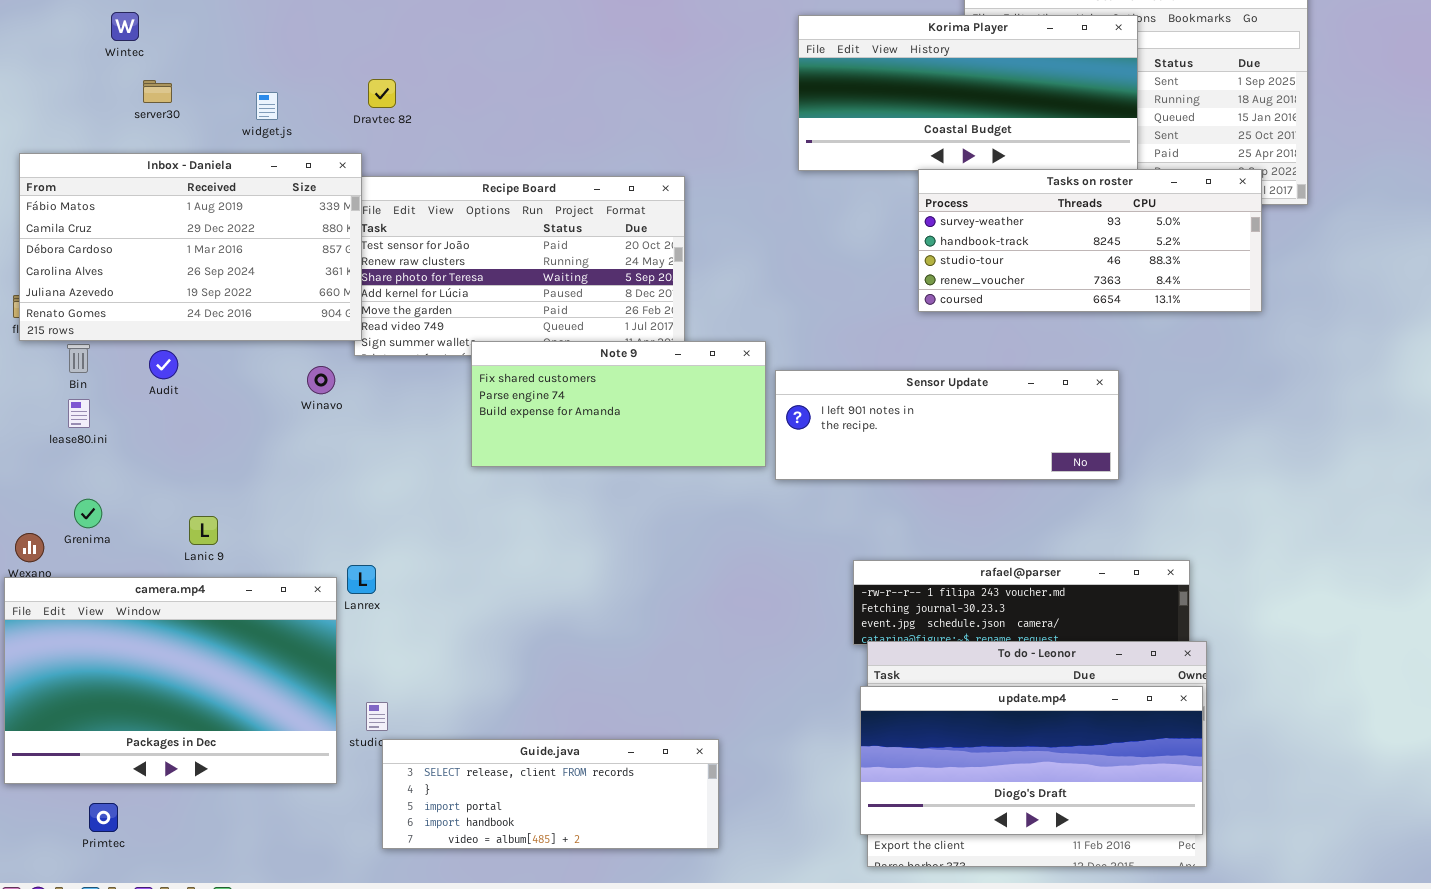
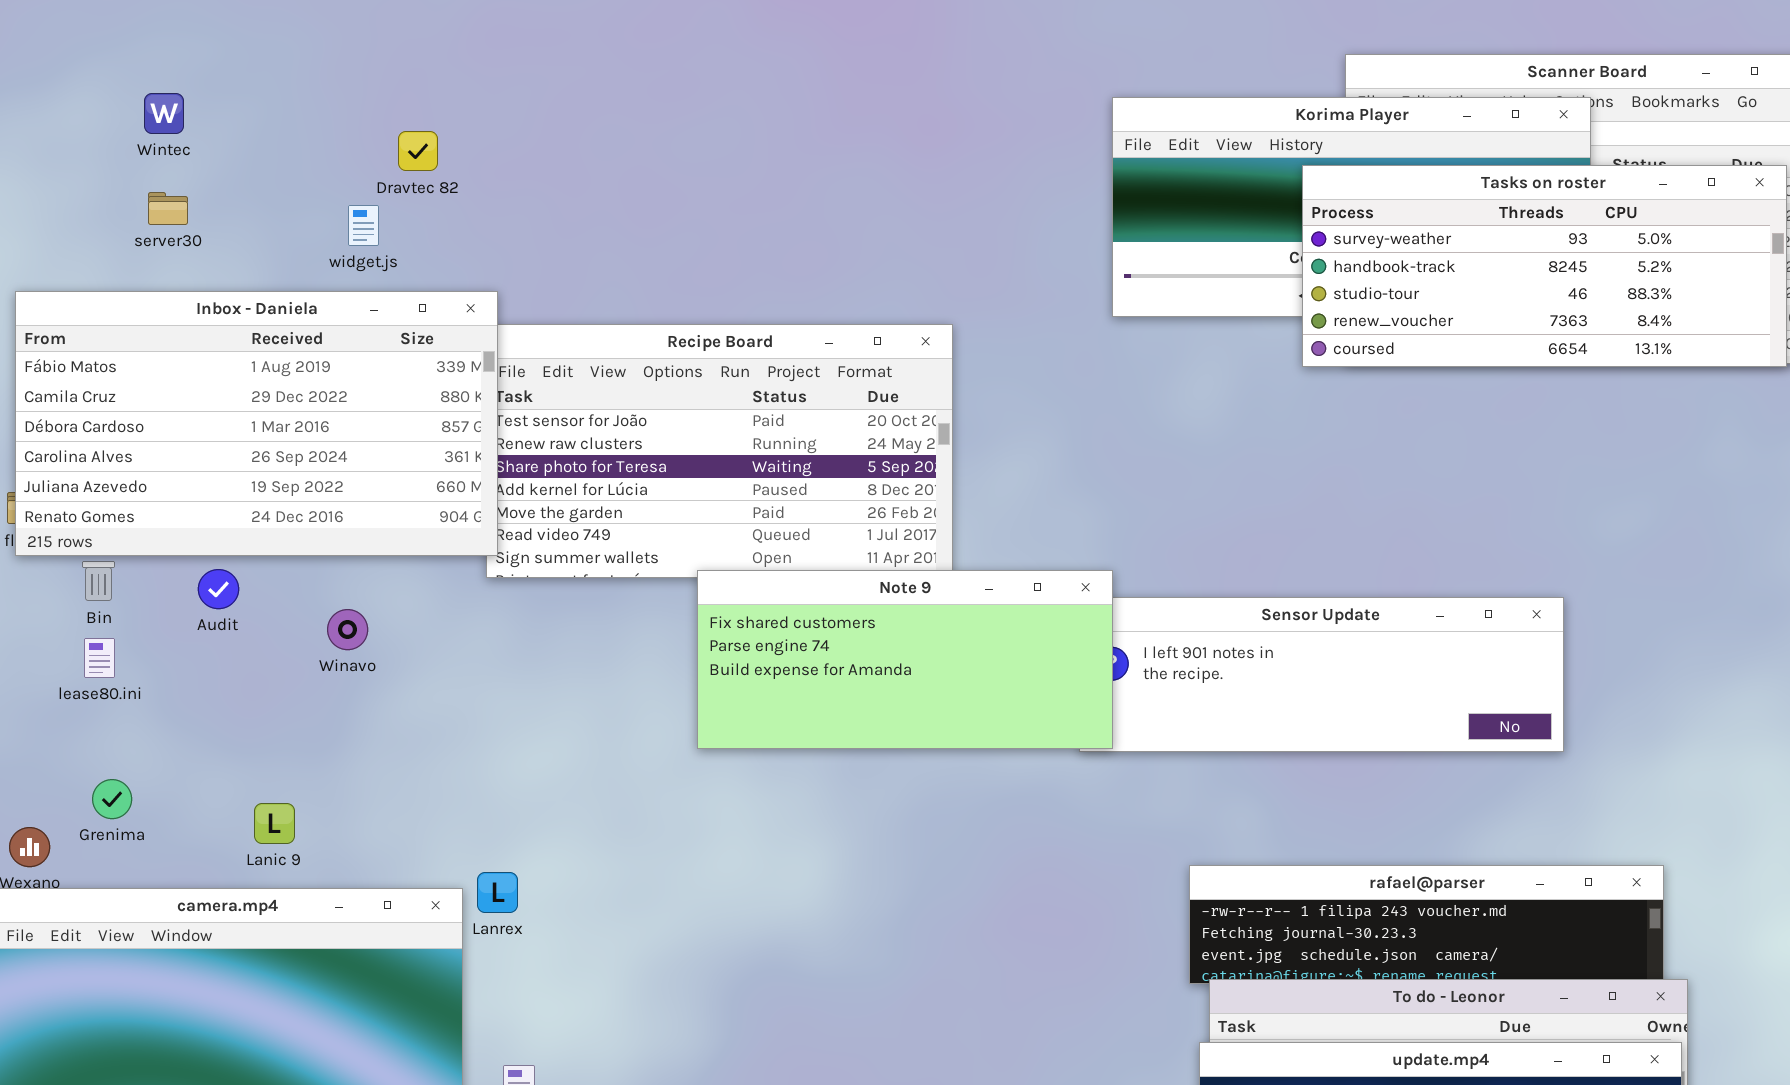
Dravtec 82: [368,79,396,108] -> [398,131,438,171], moved
server30: [143,80,172,103] -> [148,192,188,225], moved
Tasks on roster: [918,169,1262,312] -> [1302,165,1787,367], moved
Note 9: [471,341,766,467] -> [697,570,1113,749], moved
Winavo: [307,366,335,394] -> [327,609,368,650], moved

